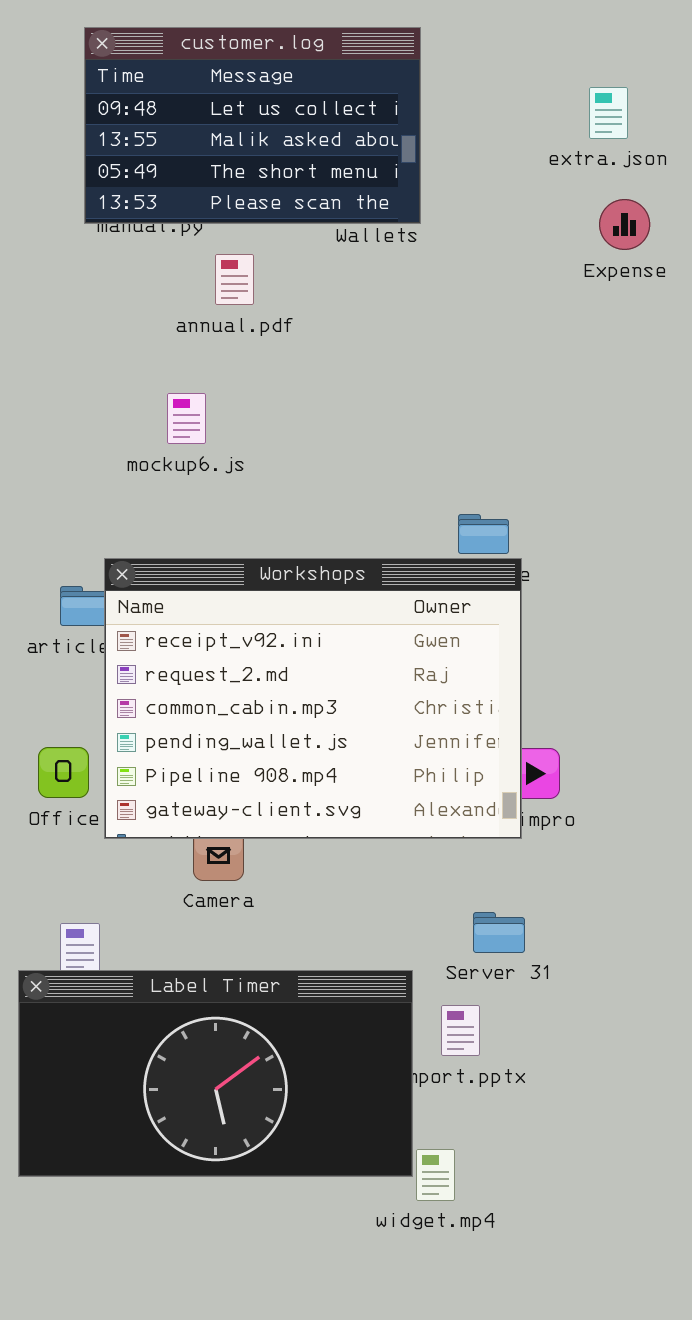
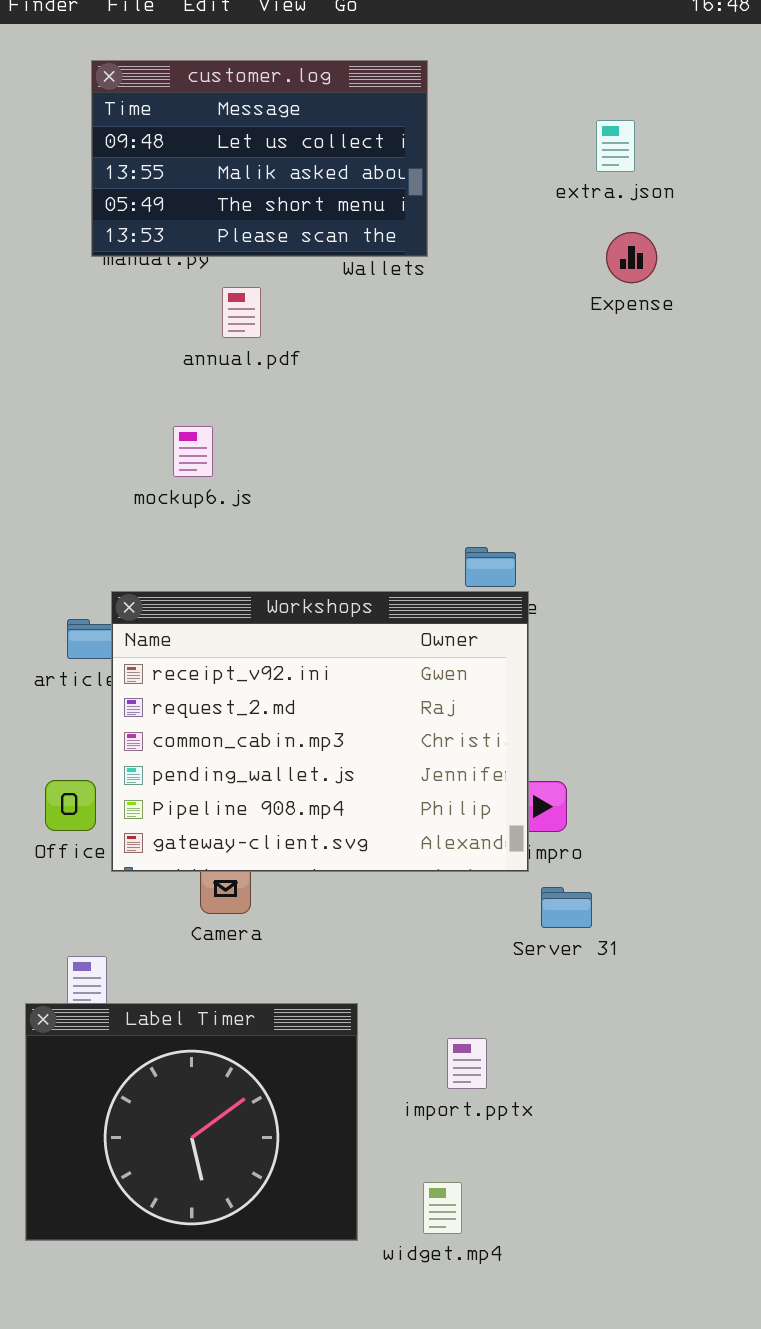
Server 31: [473,912,525,953] -> [541,887,592,928], moved
Label Timer: [18,970,413,1177] -> [25,1003,358,1241], resized

